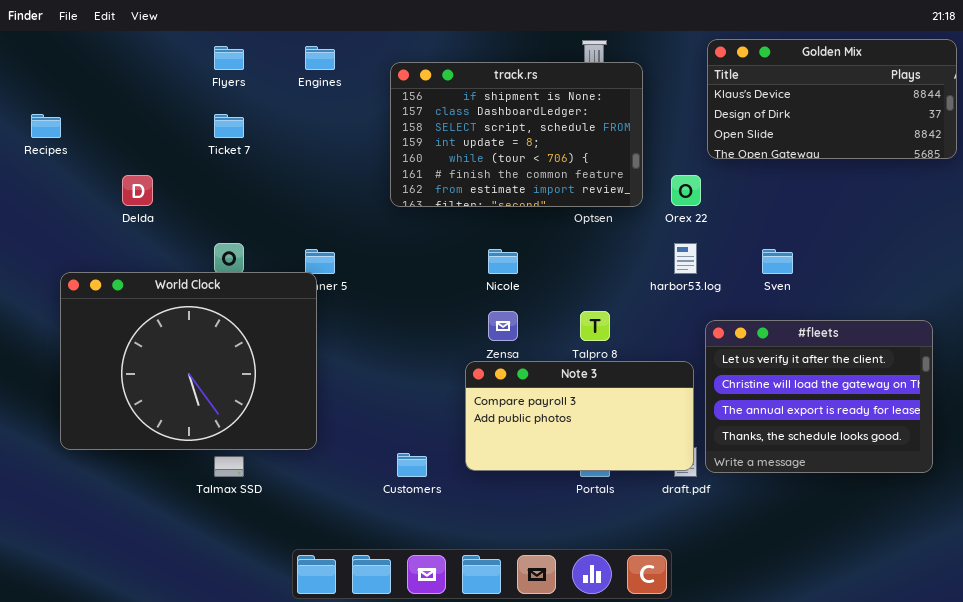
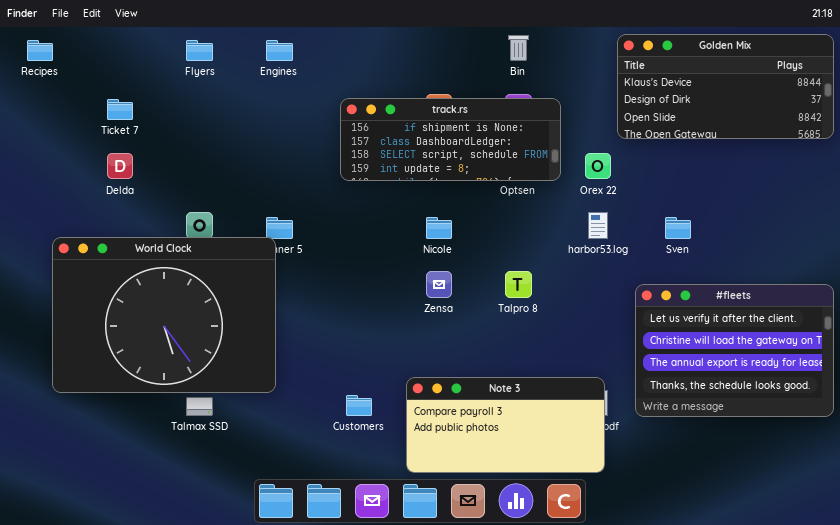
track.rs: [390,62,643,207] -> [340,98,561,181], resized
Recipes: [31,114,61,138] -> [27,40,53,61], moved
Ticket 7: [214,114,244,138] -> [107,99,133,120], moved
#fleets: [705,320,933,473] -> [635,284,834,417], moved
Note 3: [465,361,694,471] -> [406,377,605,473], moved

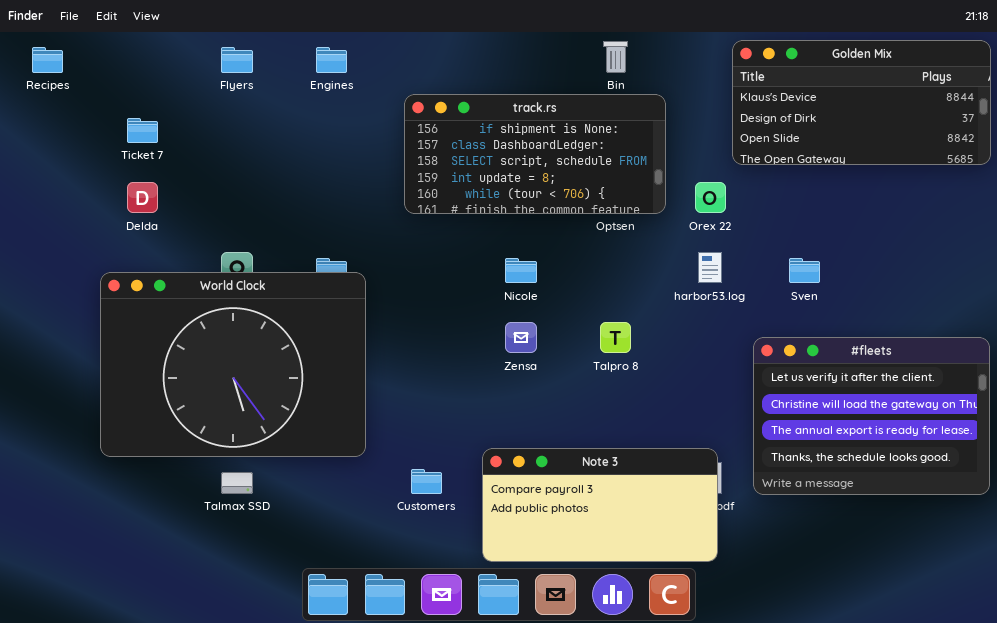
track.rs: [340,98,561,181] -> [404,94,666,214], resized
World Clock: [52,237,276,393] -> [100,272,366,457], moved

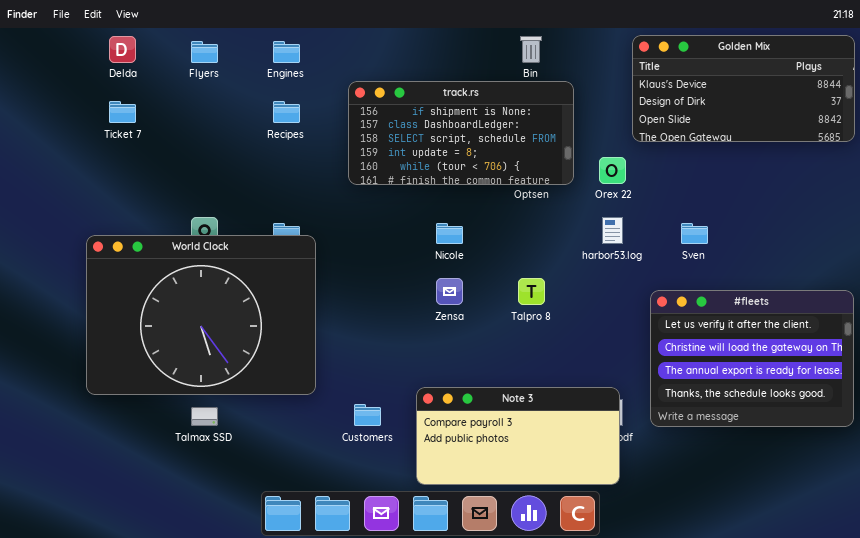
Recipes: [32,47,63,73] -> [273,101,300,123], moved
Delda: [127,182,158,213] -> [109,36,136,63], moved

